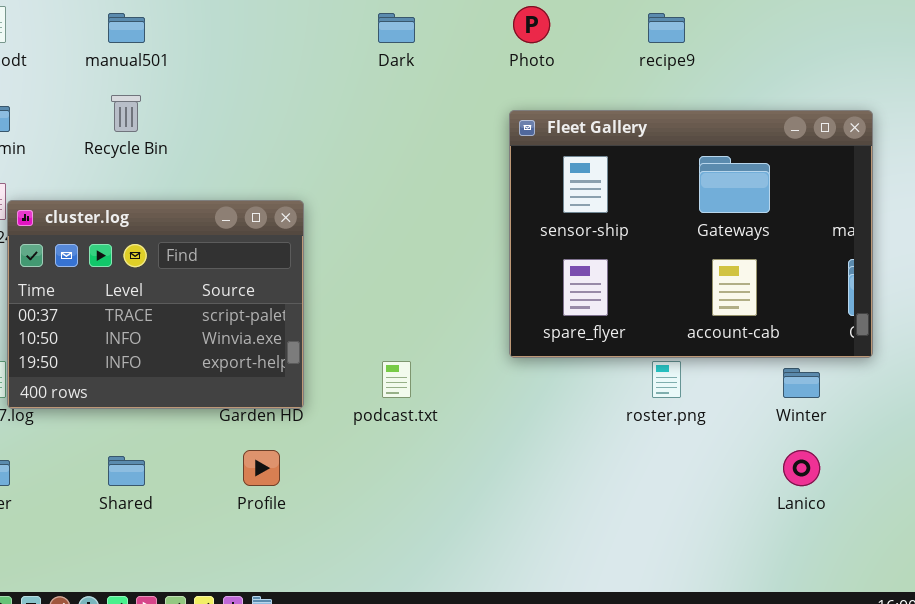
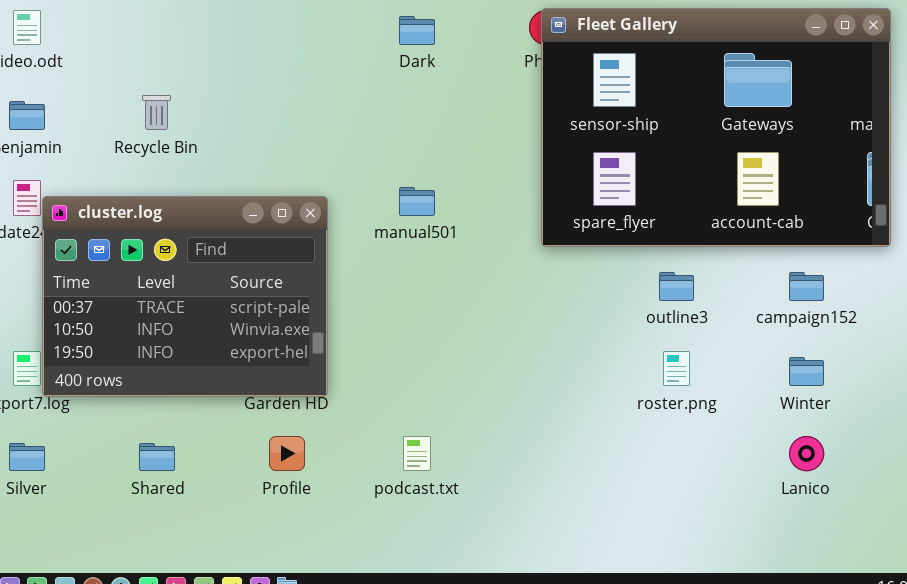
manual501: [108,13,145,43] -> [399,187,435,216], moved
Fleet Gallery: [509,110,873,358] -> [541,8,891,247], moved
podcast.txt: [382,361,411,398] -> [403,436,431,471], moved

